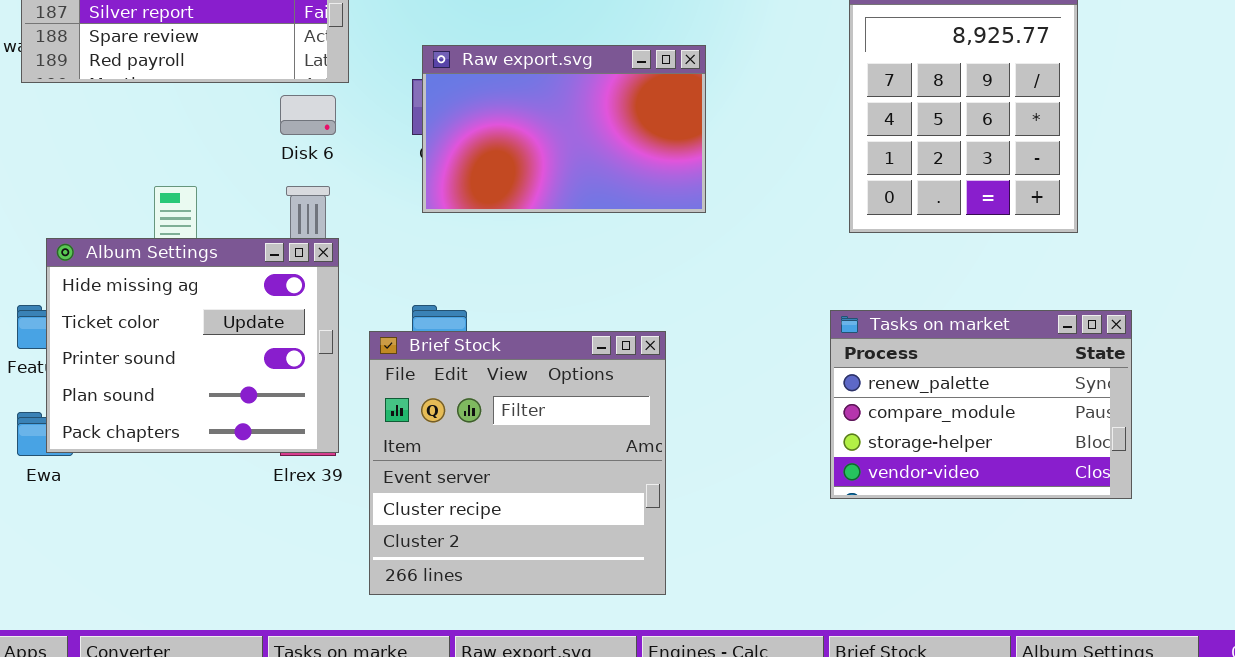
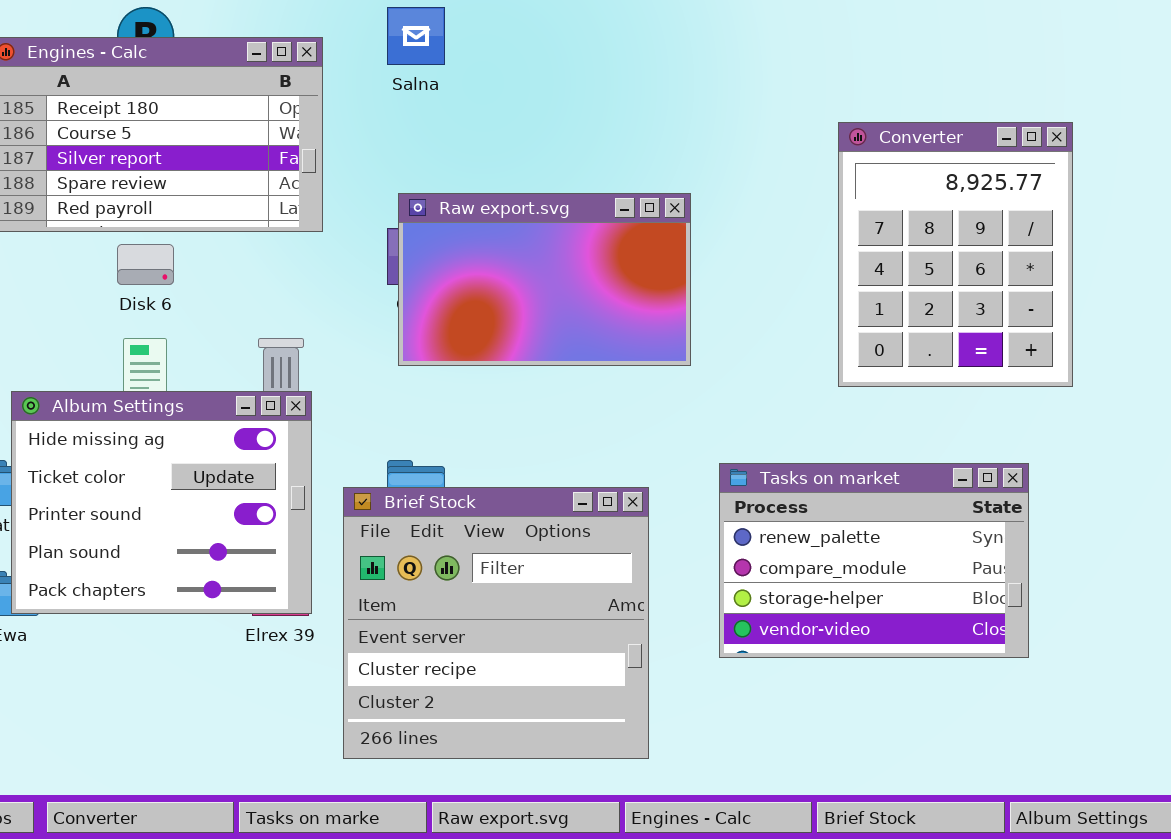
Disk 6: [280,95,336,135] -> [117,244,174,285], moved
Tasks on market: [830,310,1132,499] -> [719,463,1029,658], moved

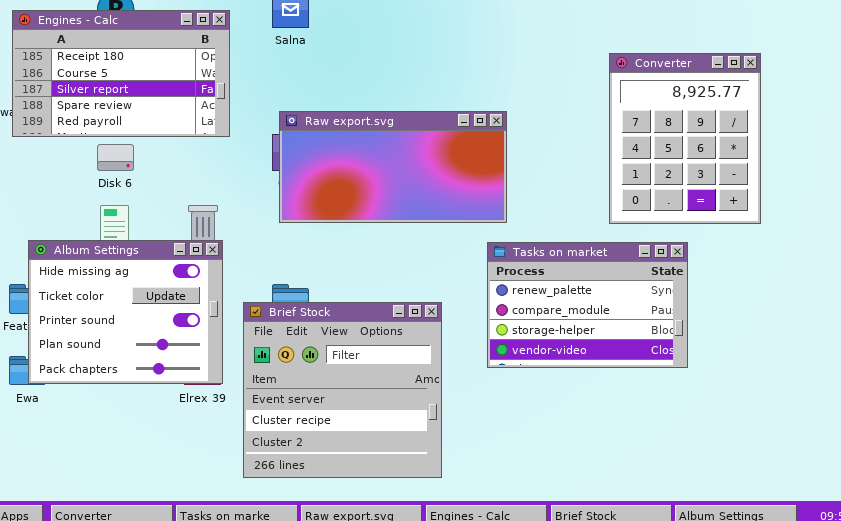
Converter: [838,122,1073,387] -> [609,53,761,224], moved
Raw export.svg: [398,193,691,366] -> [279,111,507,223], resized
Tasks on market: [719,463,1029,658] -> [487,242,688,368], moved

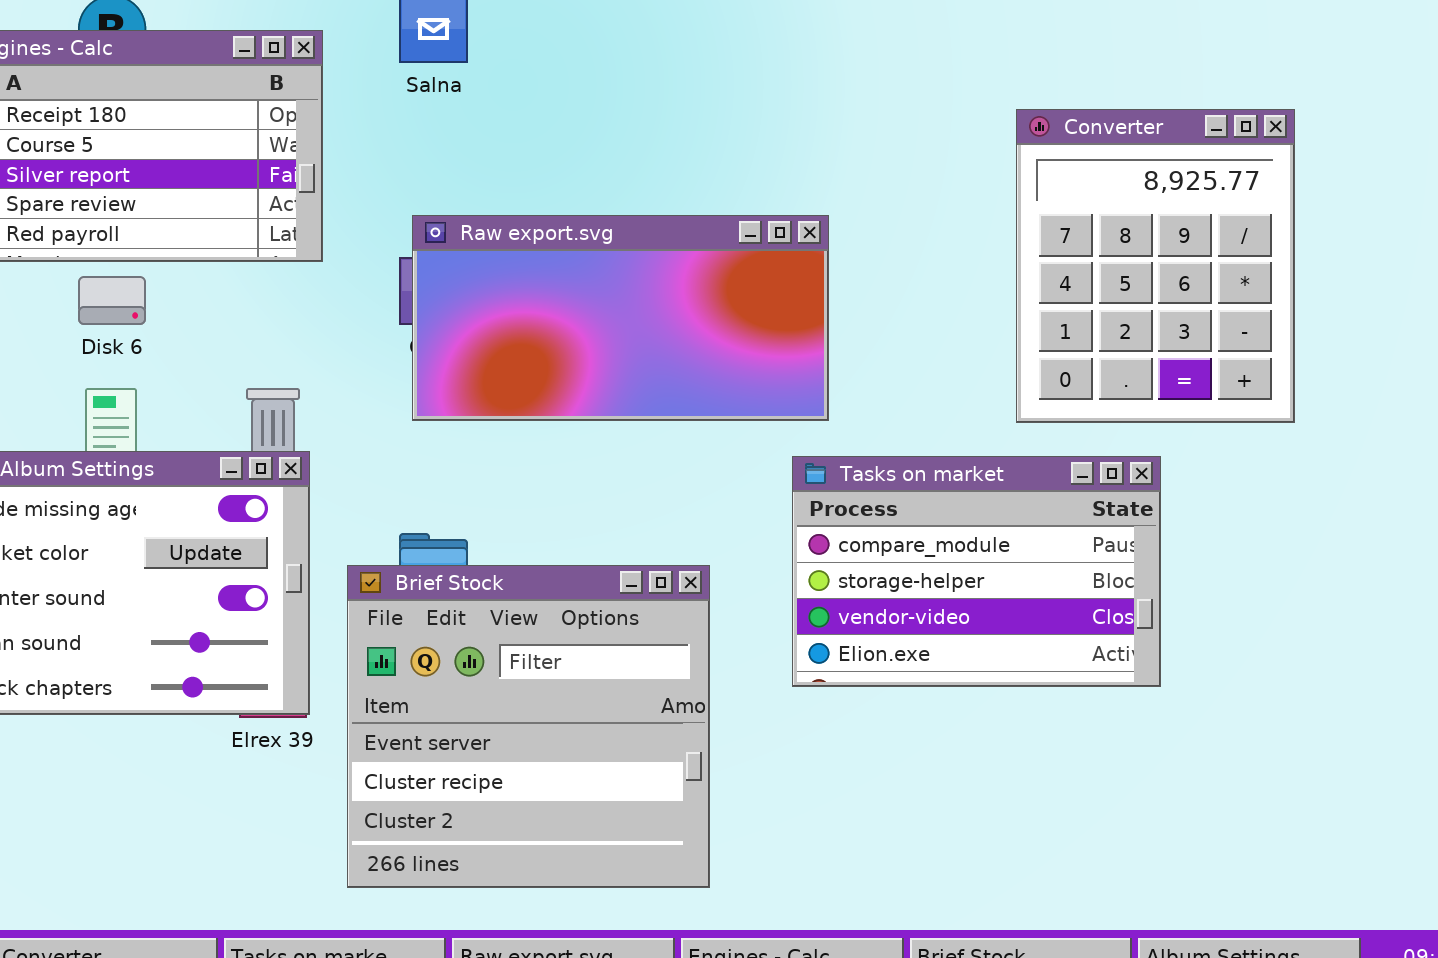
Tasks on market: [487,242,688,368] -> [792,456,1161,687], scrolled down 1 row

